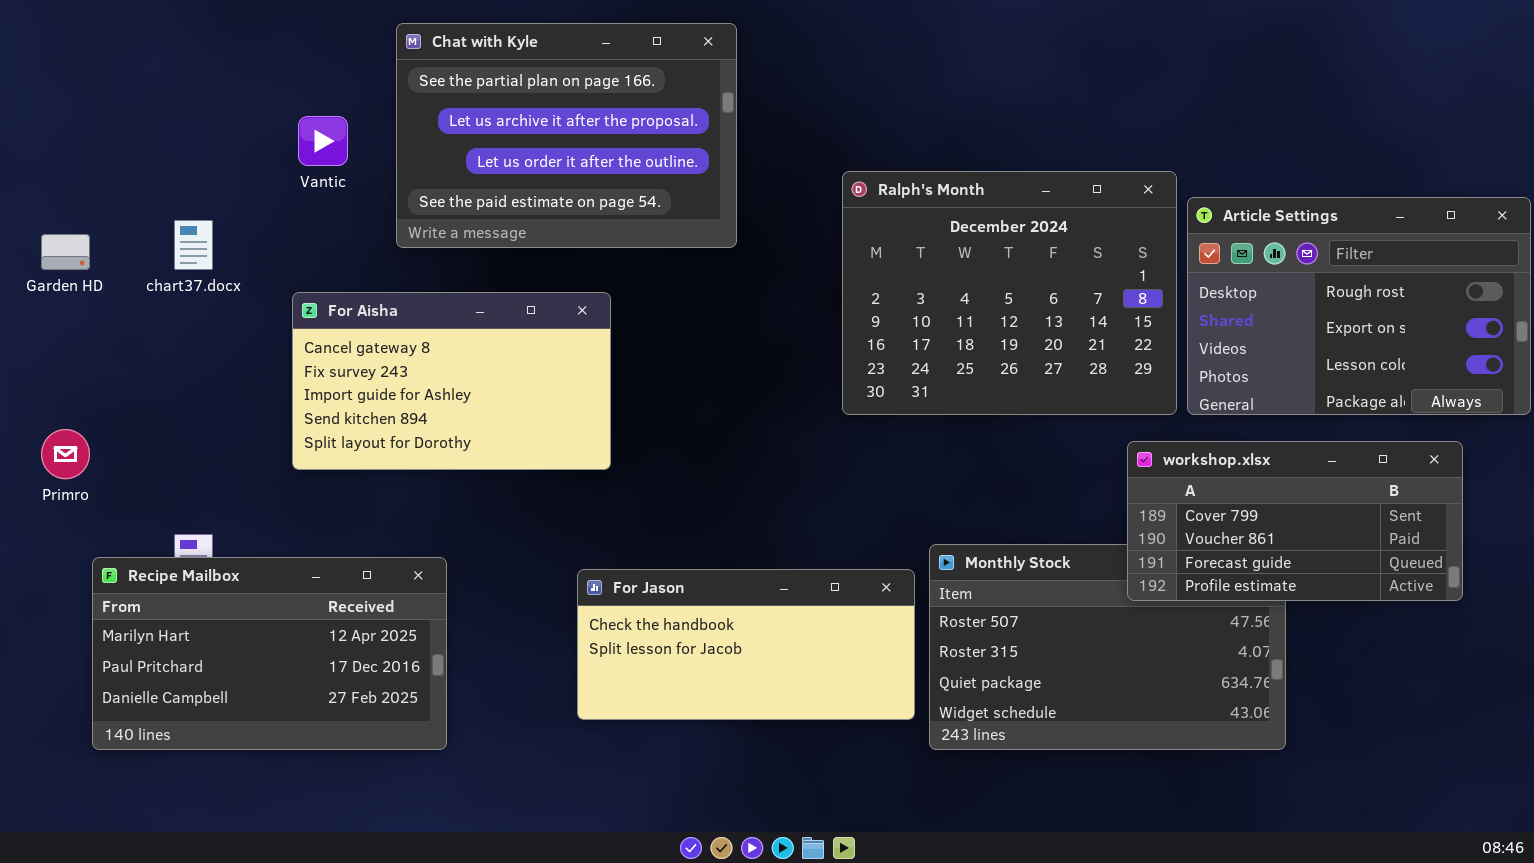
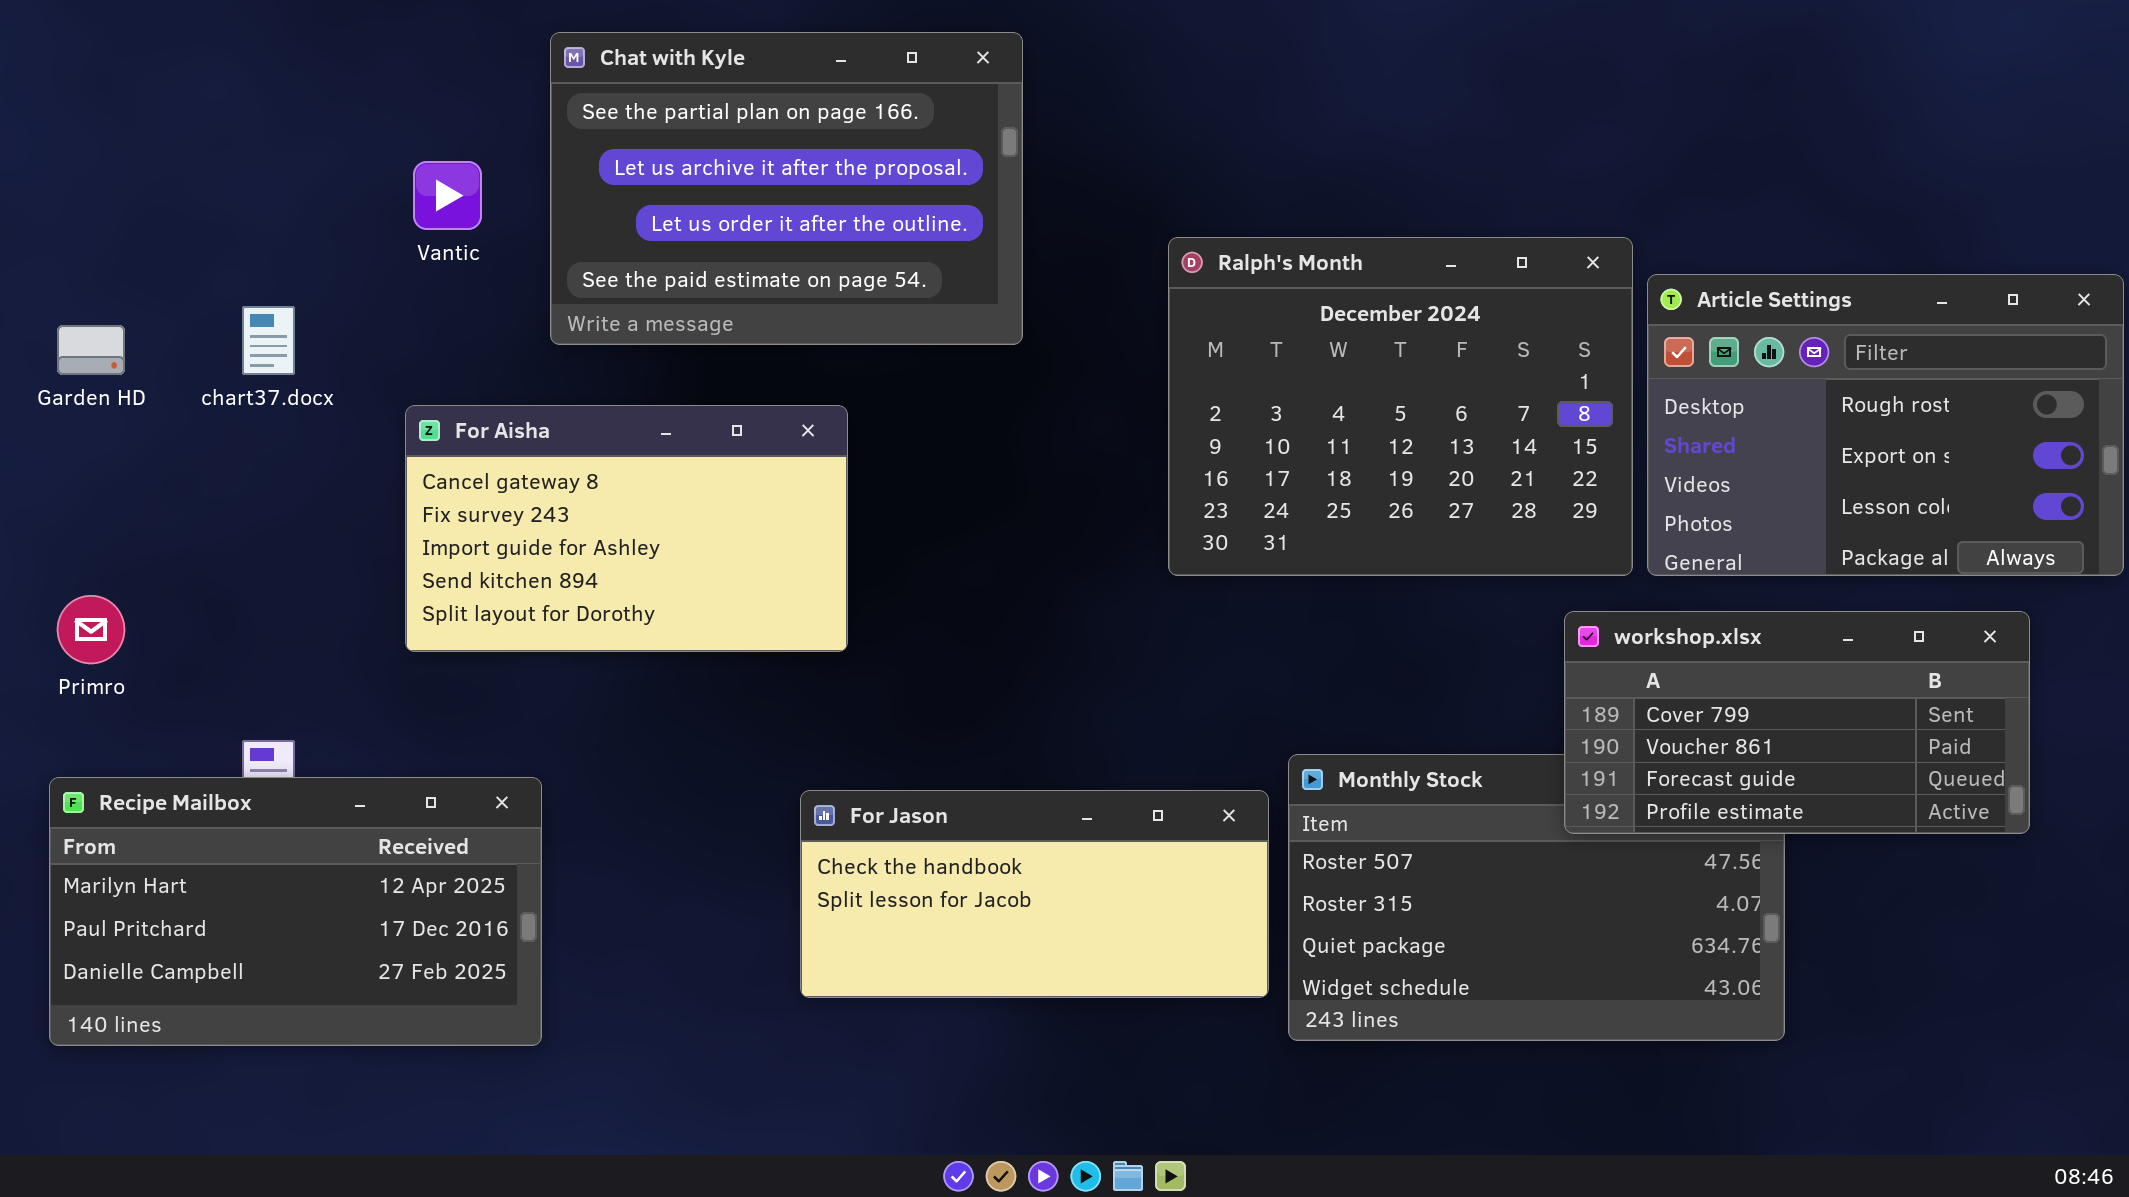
Recipe Mailbox: [92,557,447,750] -> [49,777,542,1046], moved

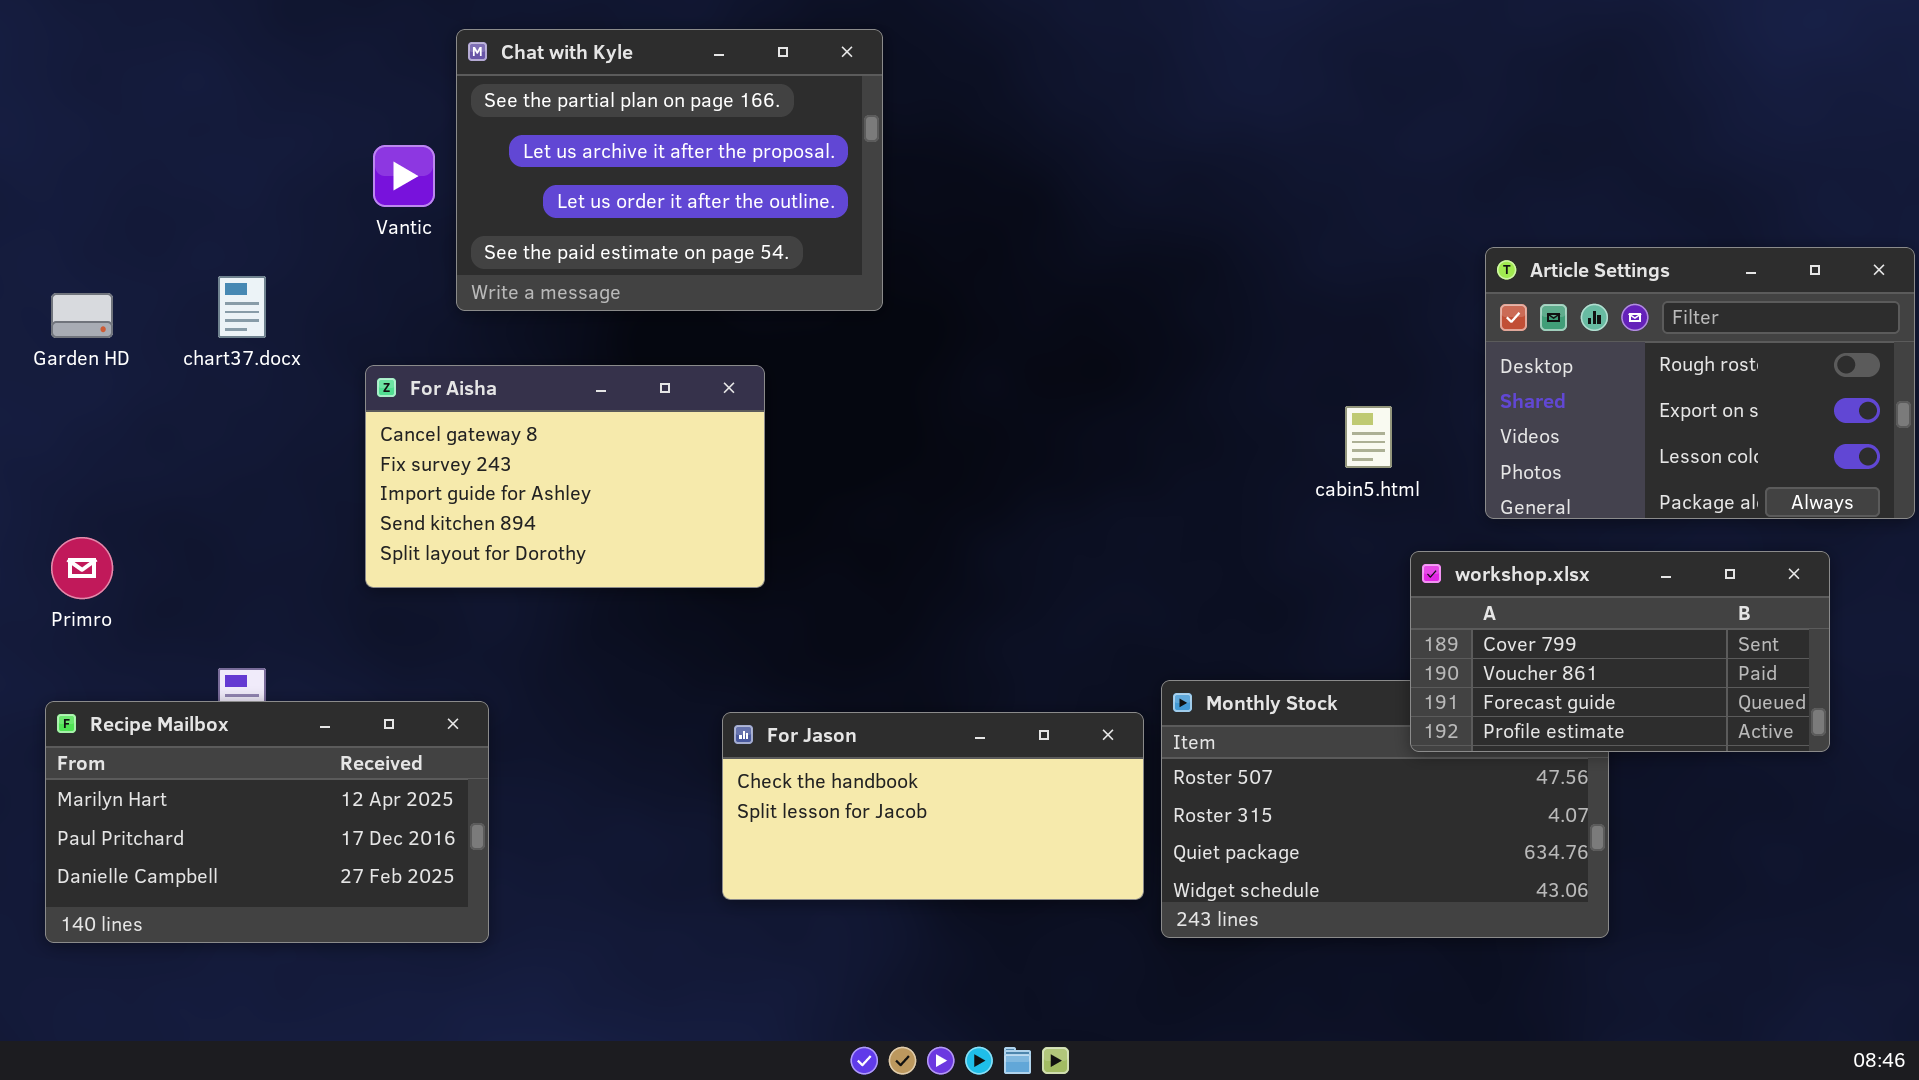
Chat with Kyle: [550,32,1023,345] -> [456,29,883,311], moved
Ralph's Month: [1168,237,1633,576] -> none, closed

